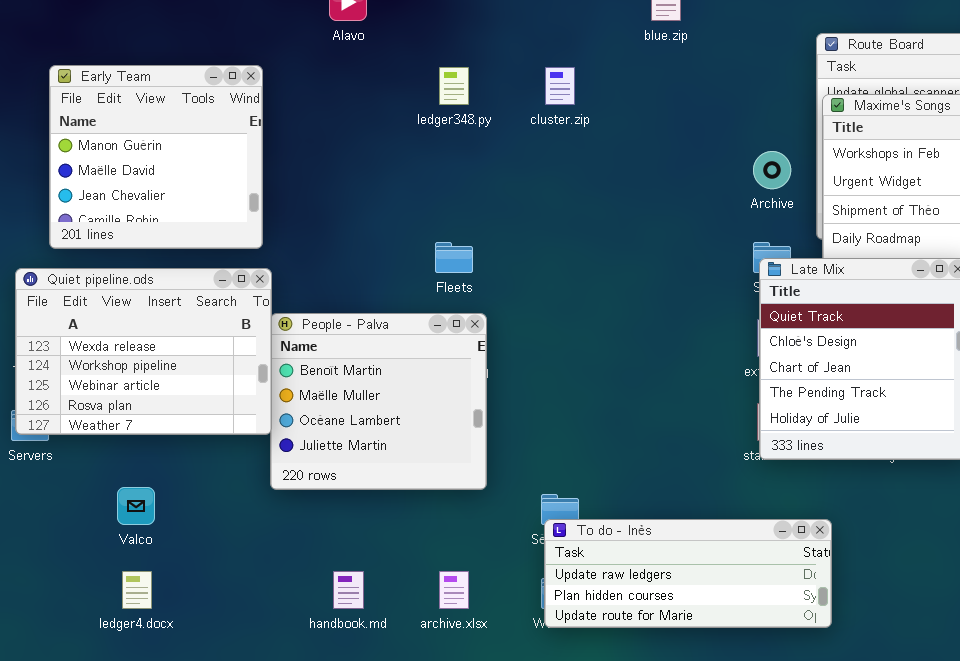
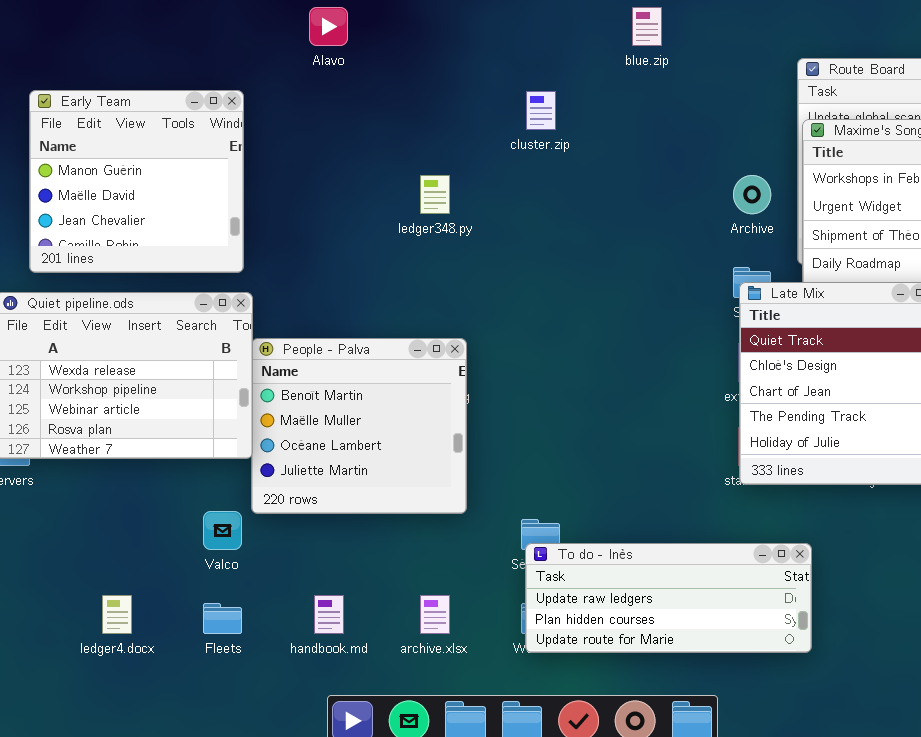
ledger348.py: [439,67,469,105] -> [420,175,450,214], moved
Fleets: [435,242,473,273] -> [203,603,242,634], moved
Valco: [117,487,155,525] -> [203,511,242,550], moved

